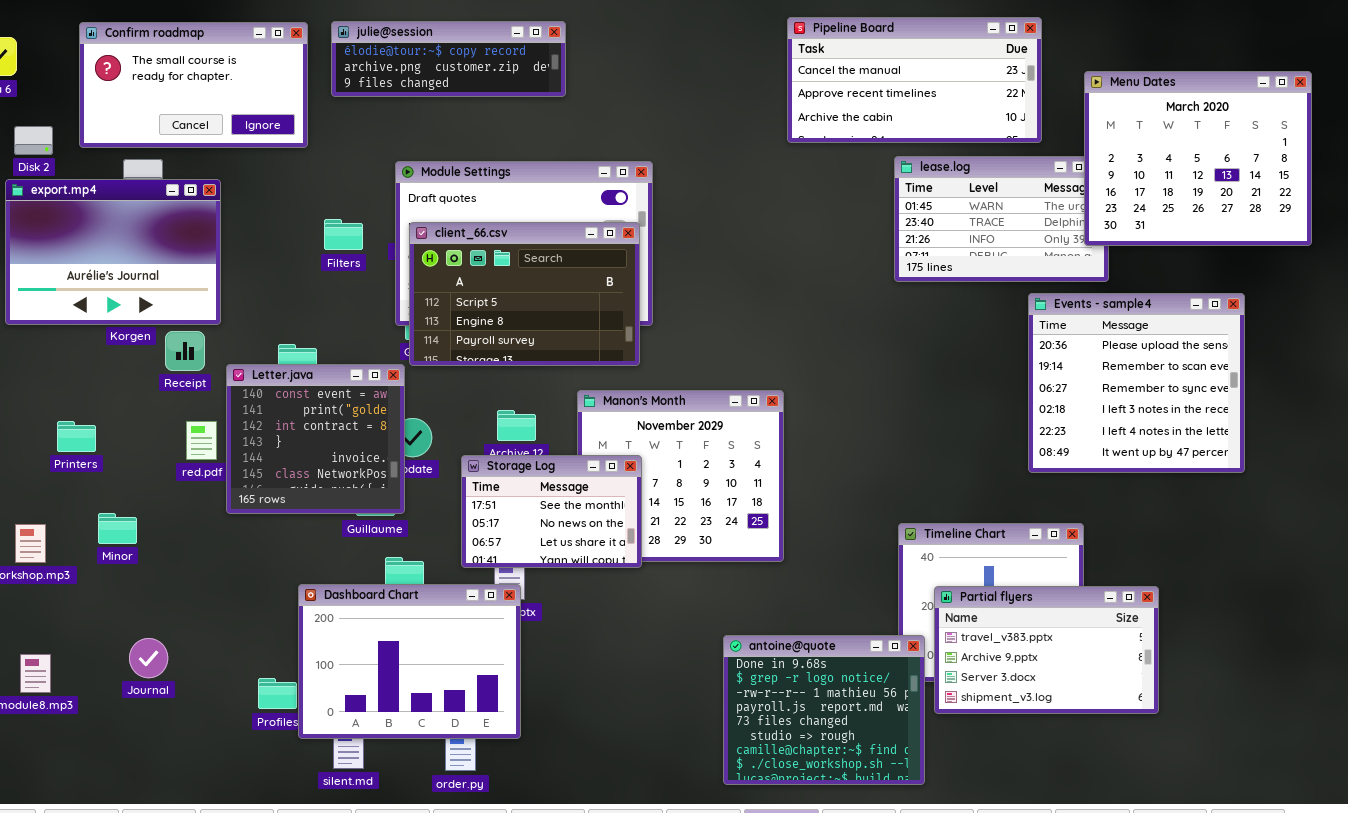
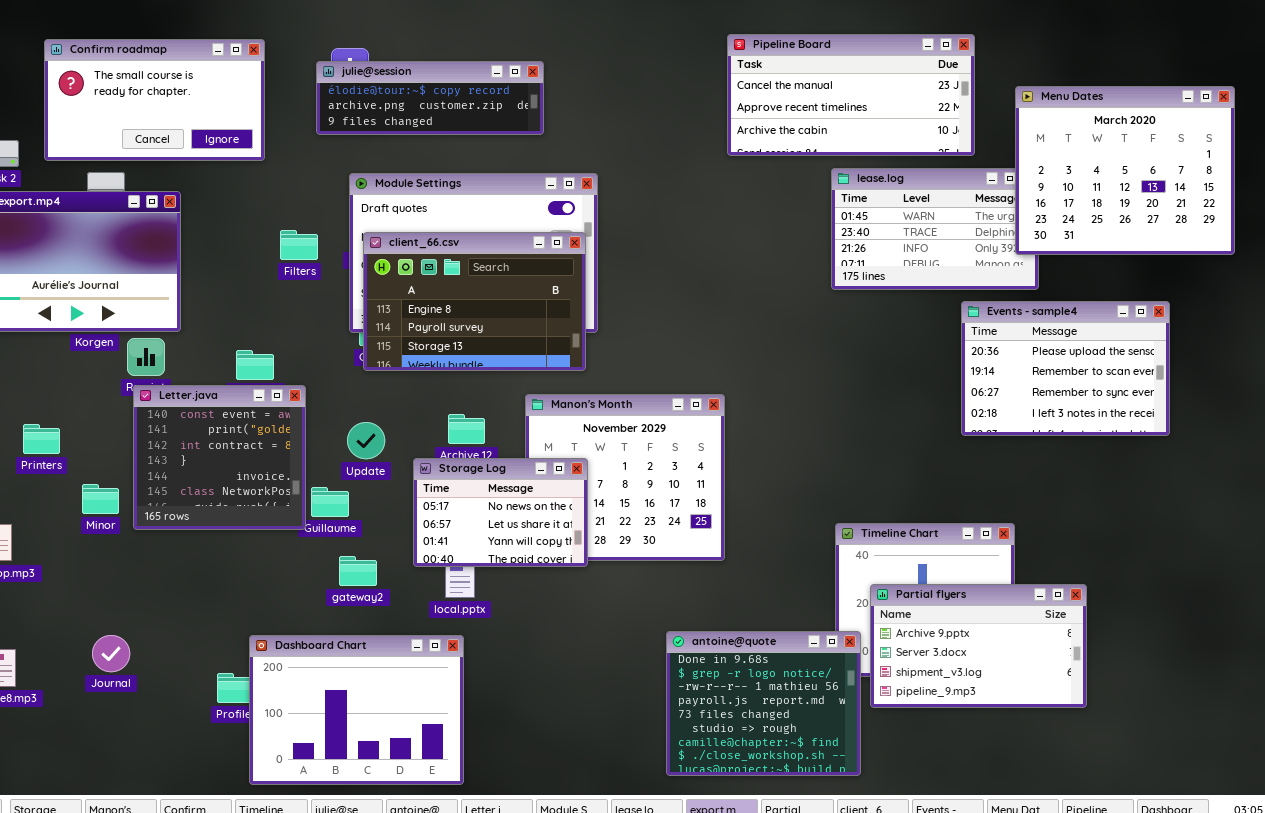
julie@session: [331,21,566,97] -> [316,61,544,135], moved
client_66.csv: [409,222,640,366] -> [363,232,586,371], scrolled down 1 row
Events - sample4: [1028,293,1245,473] -> [961,301,1170,436], resized
Letter.java: [226,364,405,514] -> [133,385,306,530], moved
Storage Log: [461,455,642,568] -> [413,458,588,567], scrolled down 1 row
Minor: [98,513,137,544] -> [82,484,119,514], moved
Dashboard Chart: [298,584,521,739] -> [249,635,464,785], moved
Partial flyers: [934,586,1159,714] -> [870,584,1087,708], scrolled down 1 row

